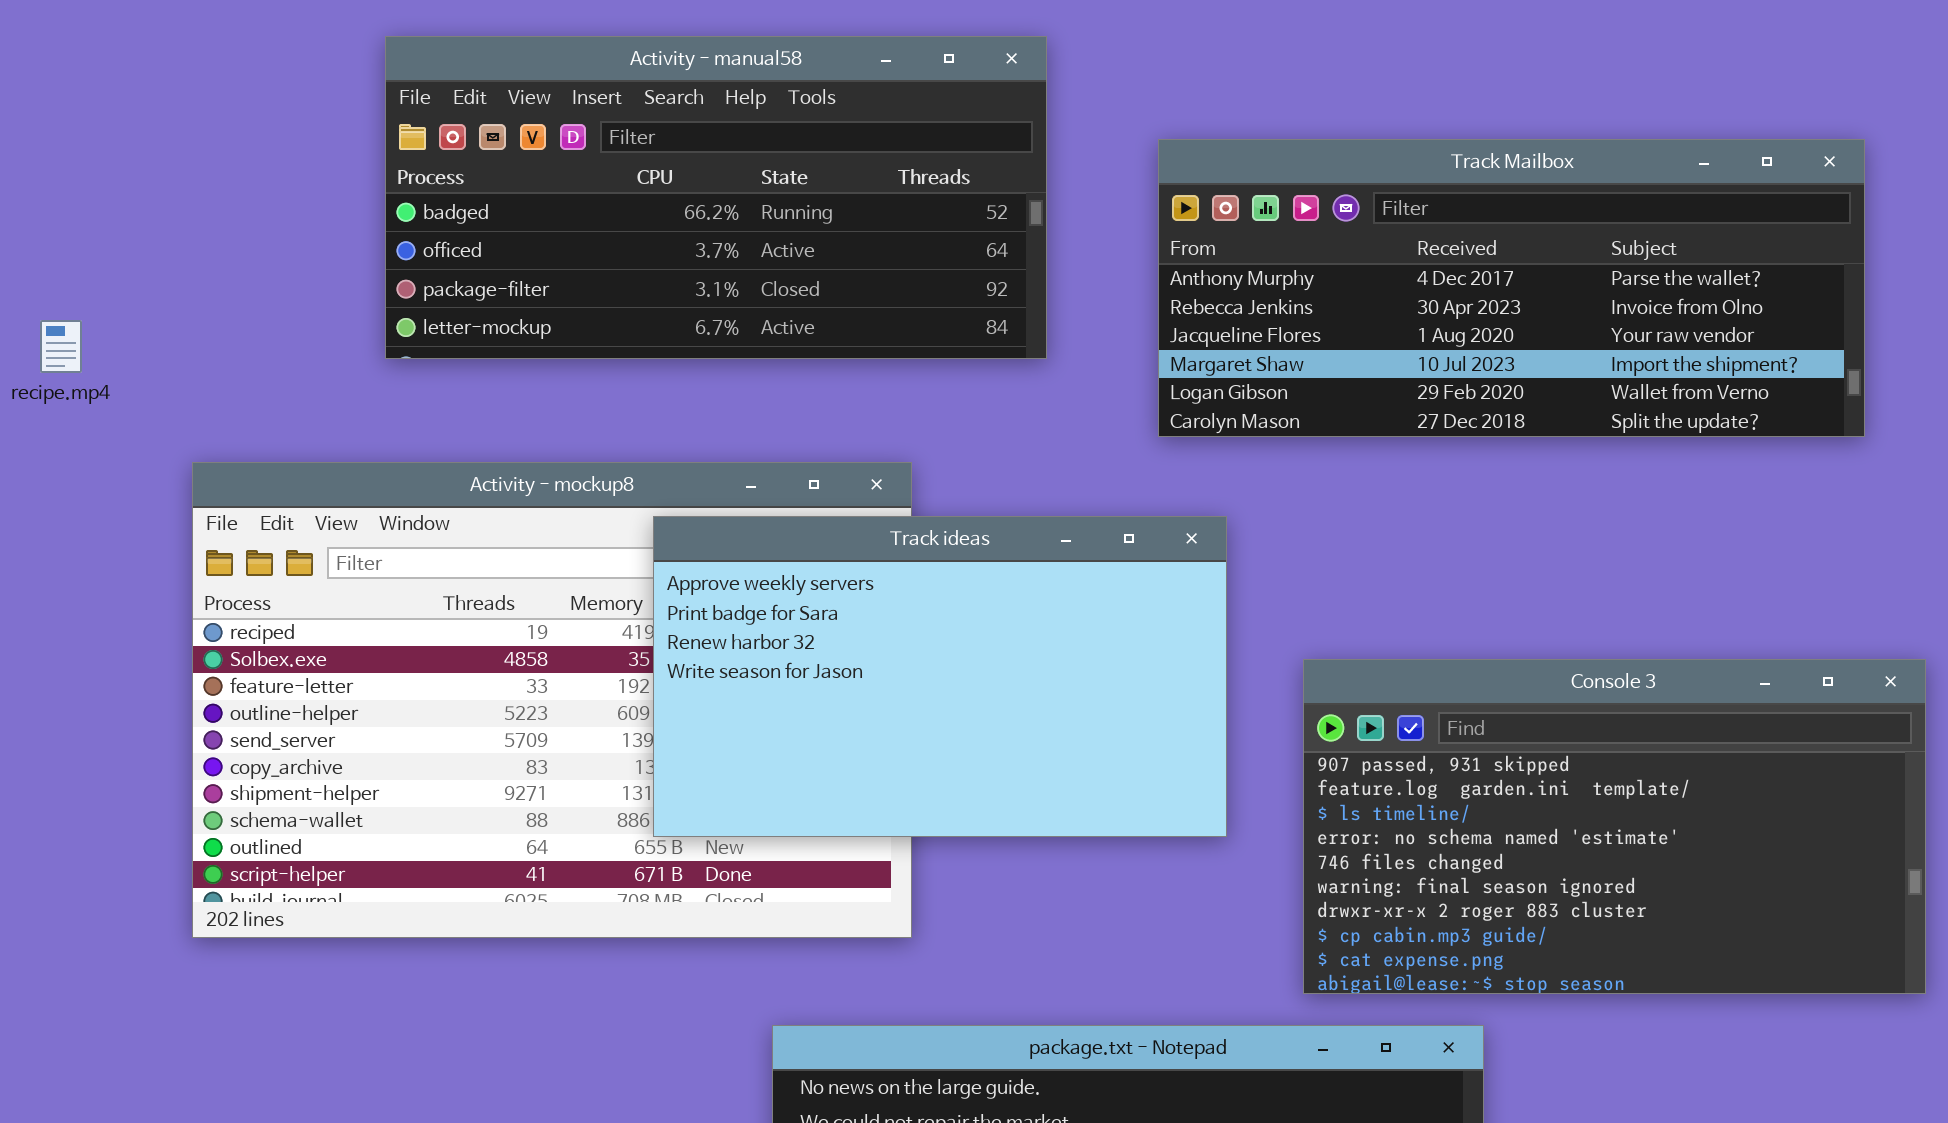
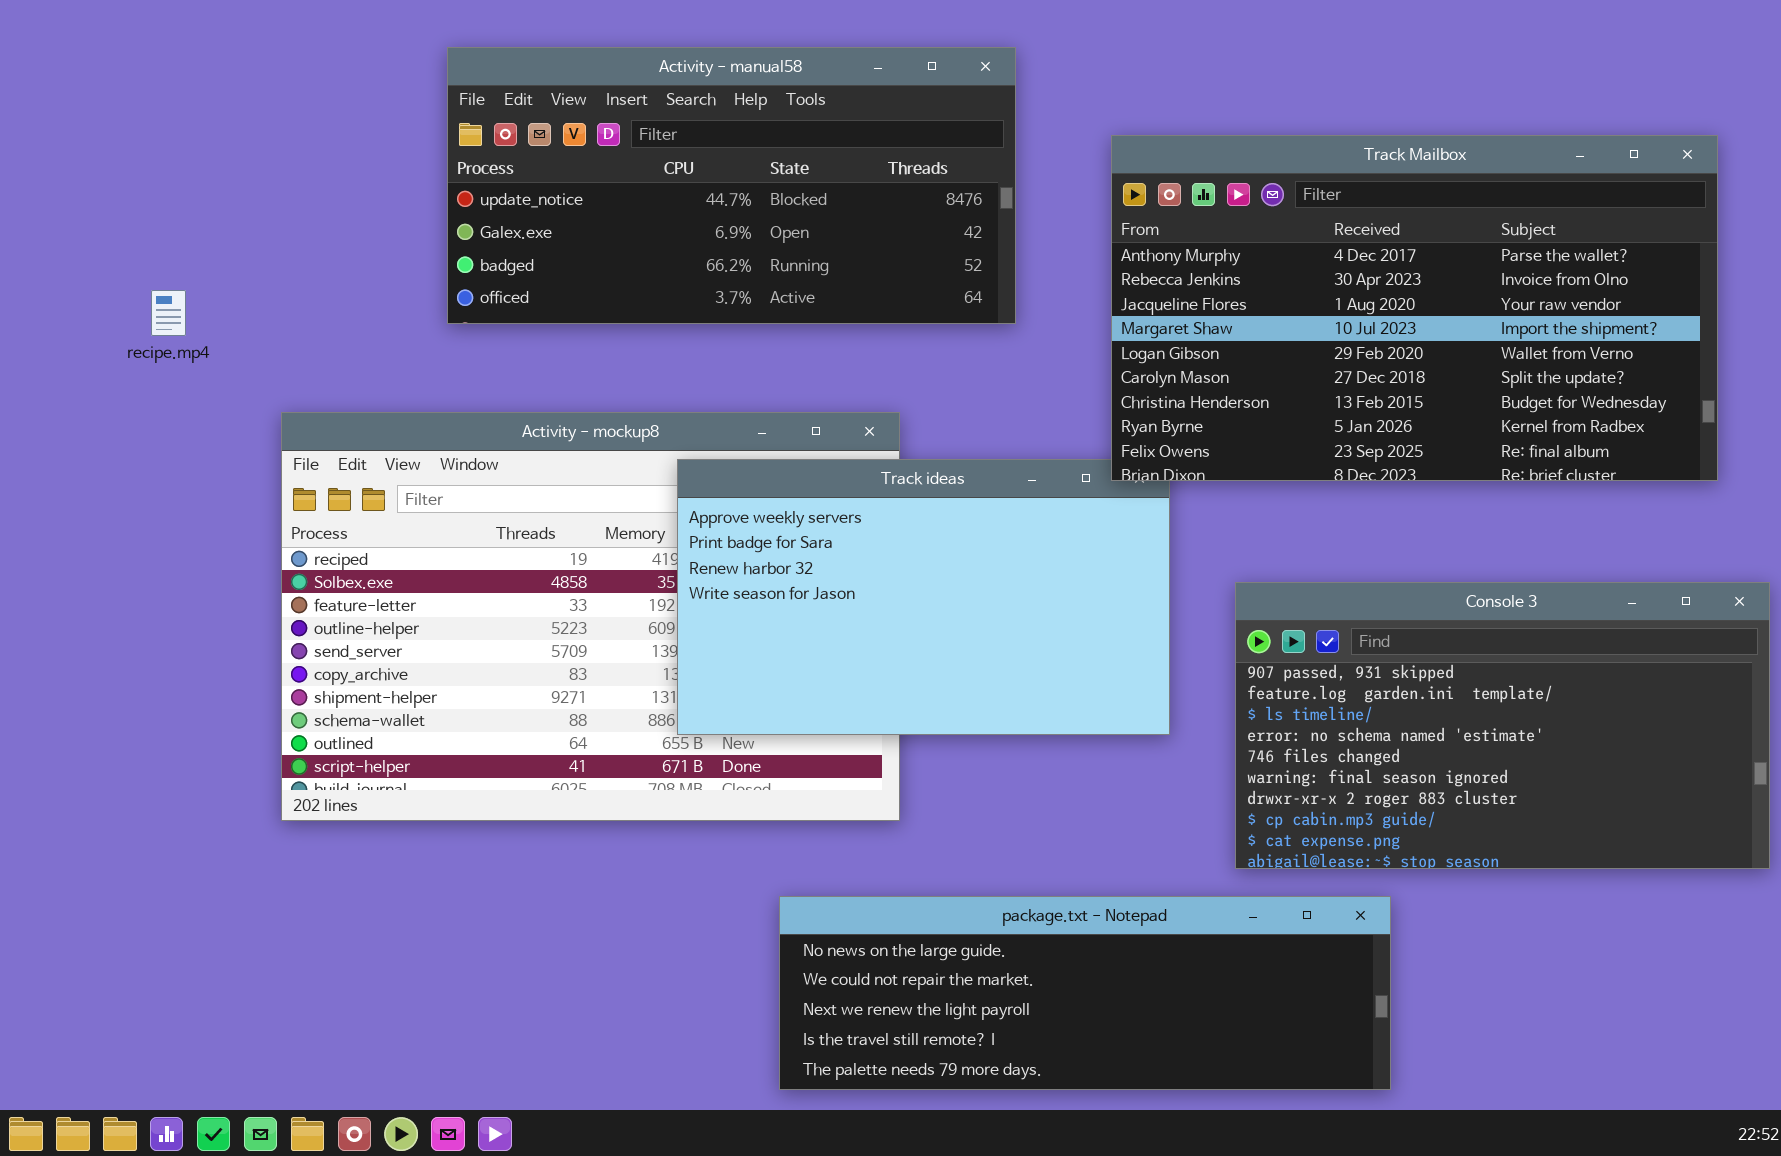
Activity - manual58: [385,36,1047,359] -> [447,47,1016,324], scrolled up 2 rows
Track Mailbox: [1158,139,1865,437] -> [1111,135,1718,481], resized

